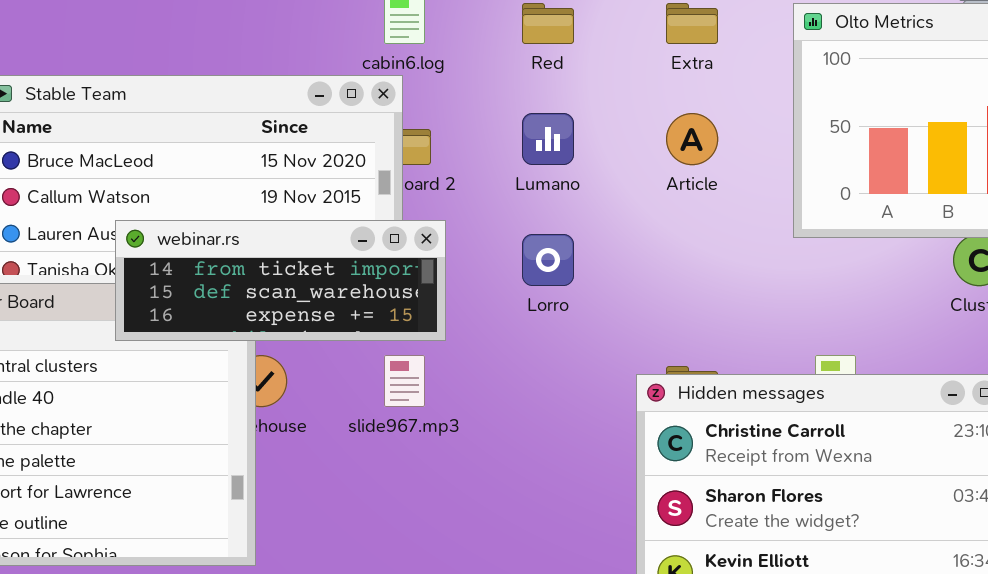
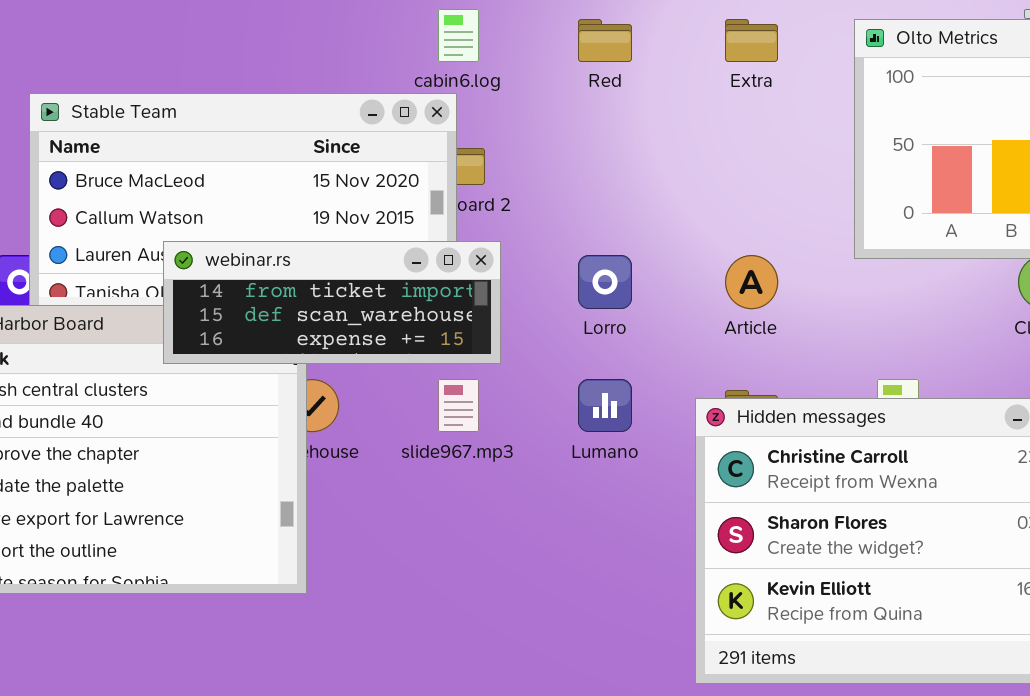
Lumano: [522,113,574,165] -> [578,379,632,432], moved
Article: [666,113,718,165] -> [725,255,778,309], moved

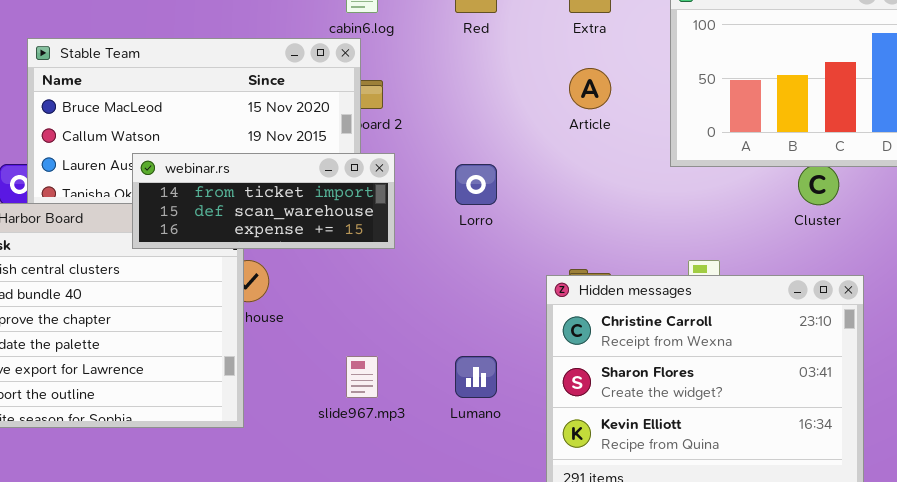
Article: [725,255,778,309] -> [569,68,611,109], moved
slide967.mp3: [438,379,479,432] -> [346,356,378,398], moved
Lumano: [578,379,632,432] -> [455,356,497,398], moved

